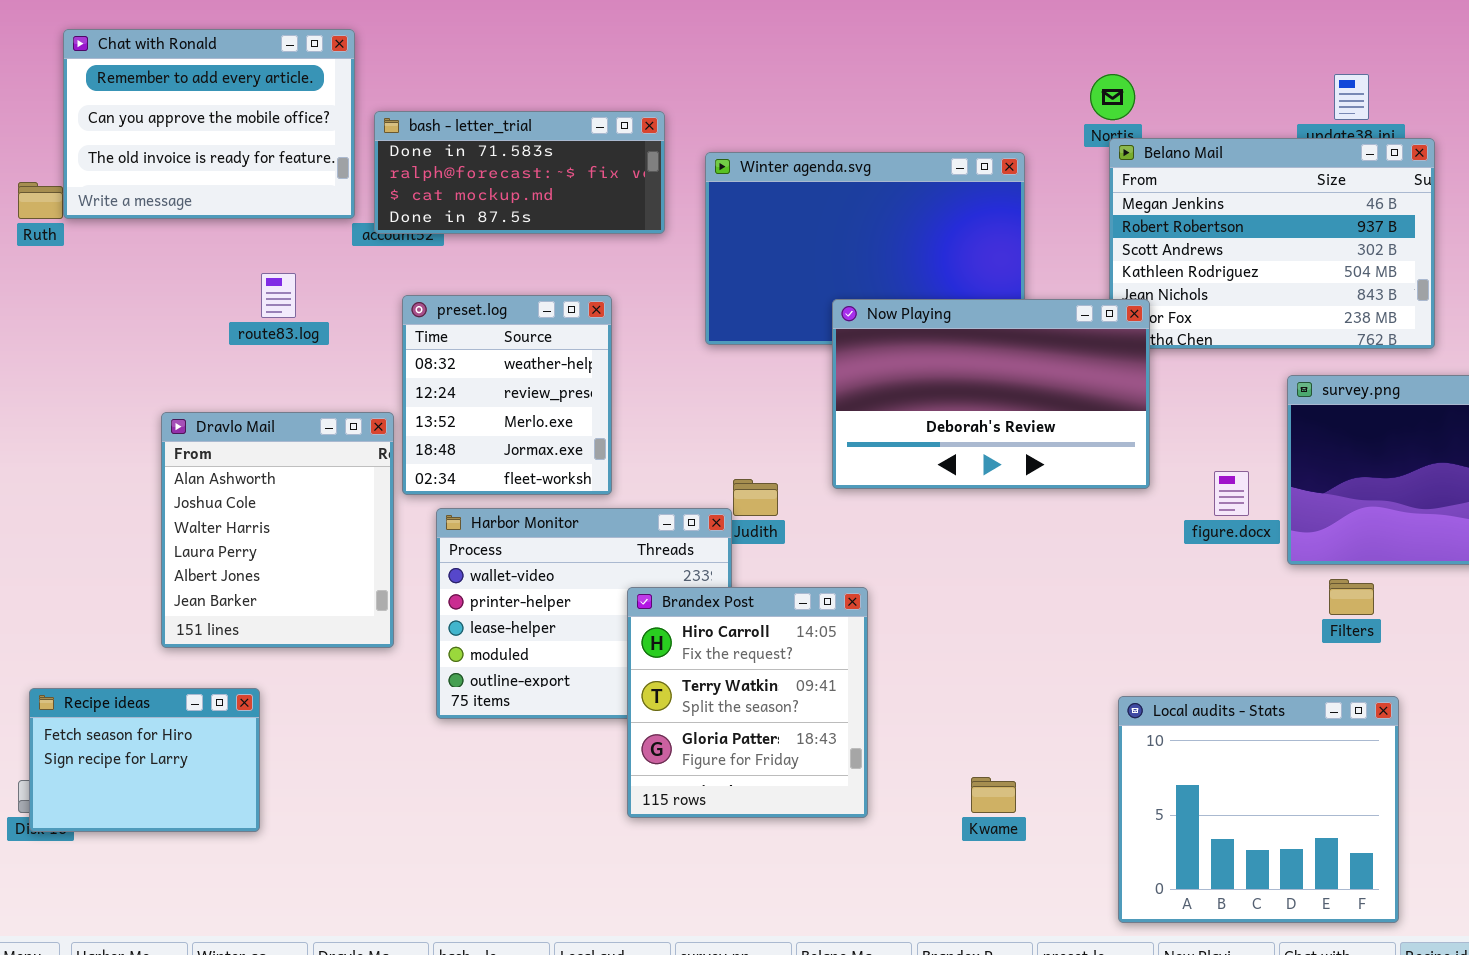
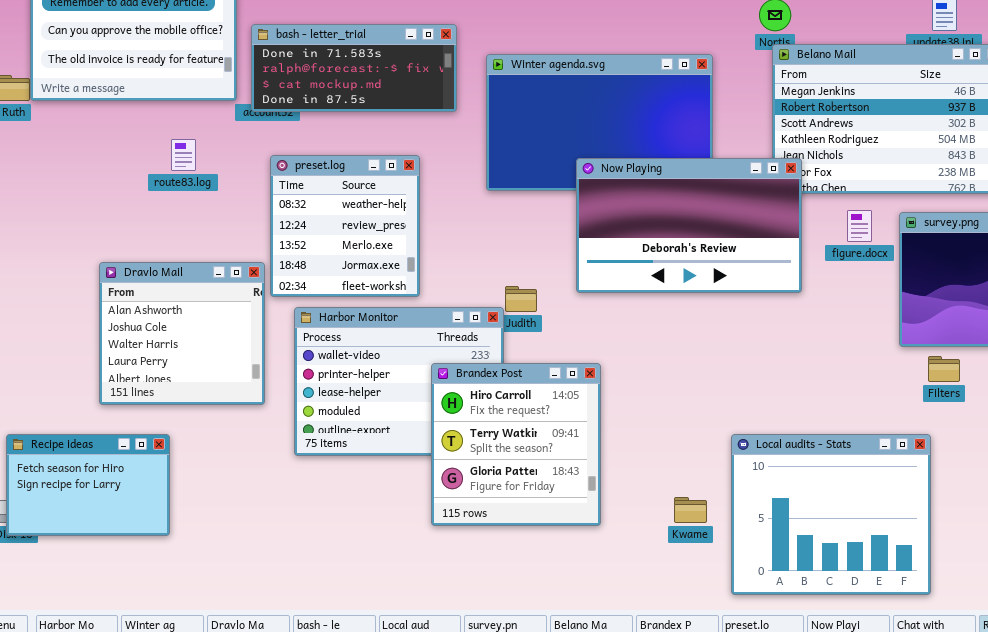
Dravlo Mail: [161,412,394,648] -> [99,262,265,405], resized
figure.docx: [1214,471,1249,516] -> [847,210,872,242], moved
Local audits - Stats: [1118,696,1399,923] -> [731,434,931,595], moved

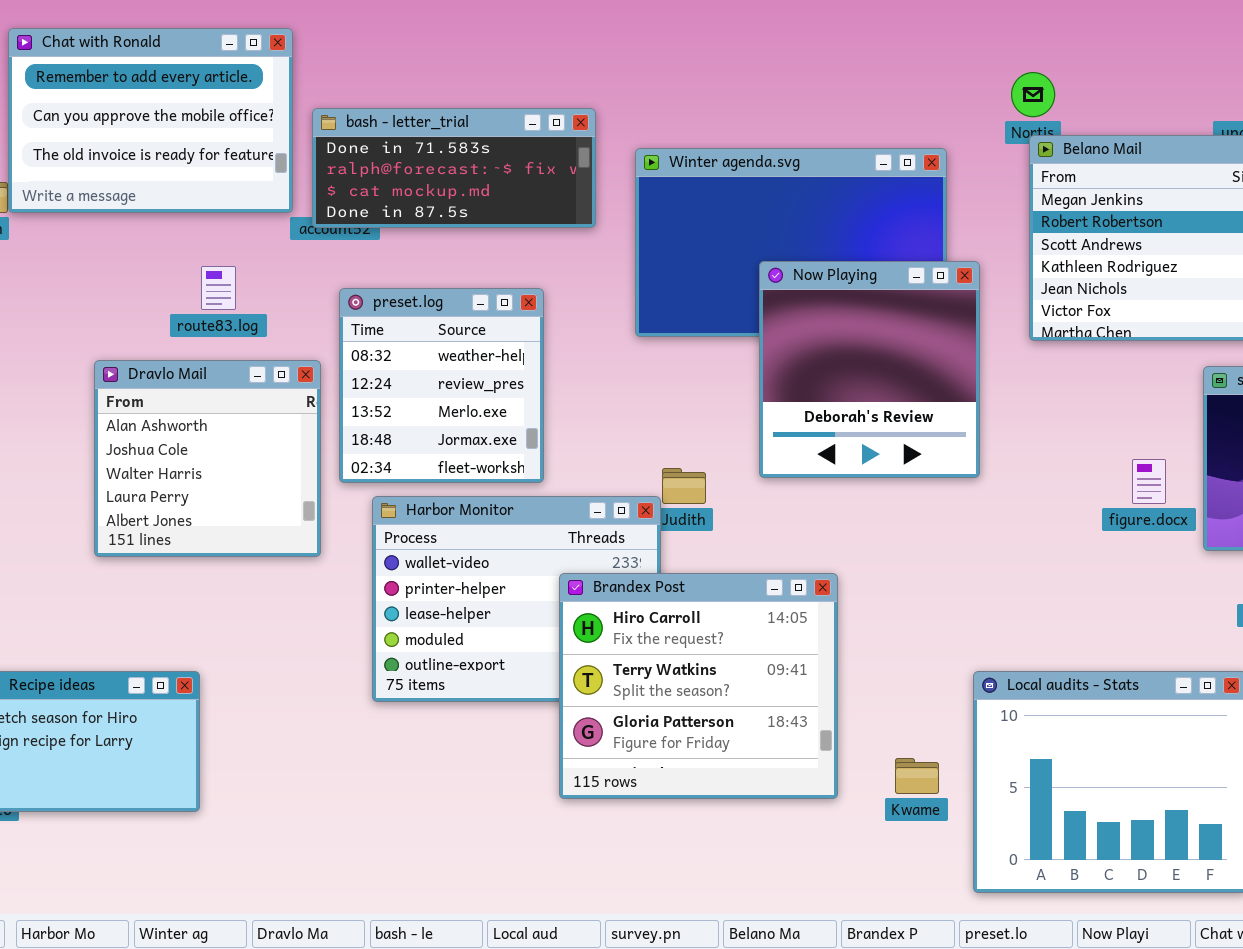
Now Playing: [576,158,802,293] -> [759,261,980,478], resized
figure.docx: [847,210,872,242] -> [1132,459,1166,504], moved
Dravlo Mail: [99,262,265,405] -> [94,360,321,557], moved
Brandex Post: [431,363,601,526] -> [559,573,838,799], resized

